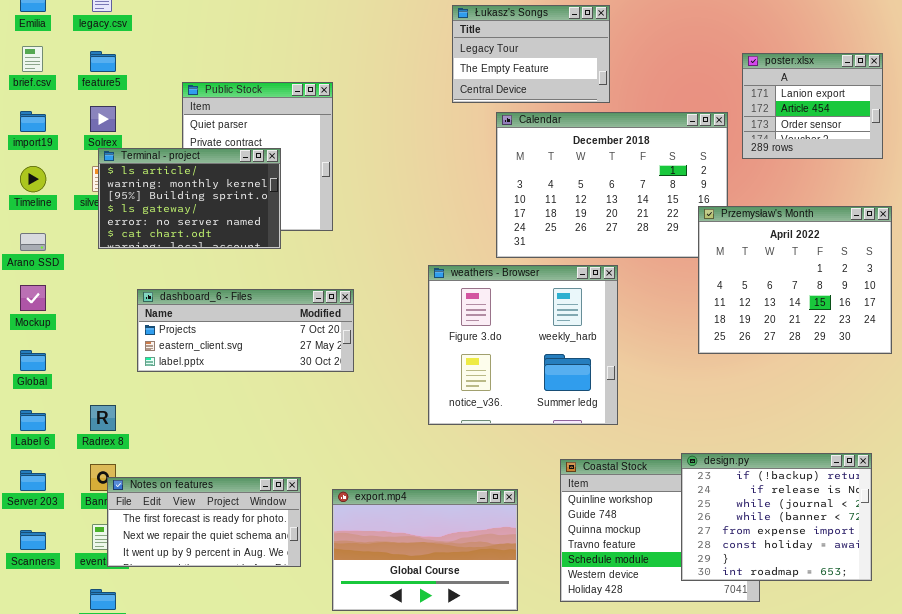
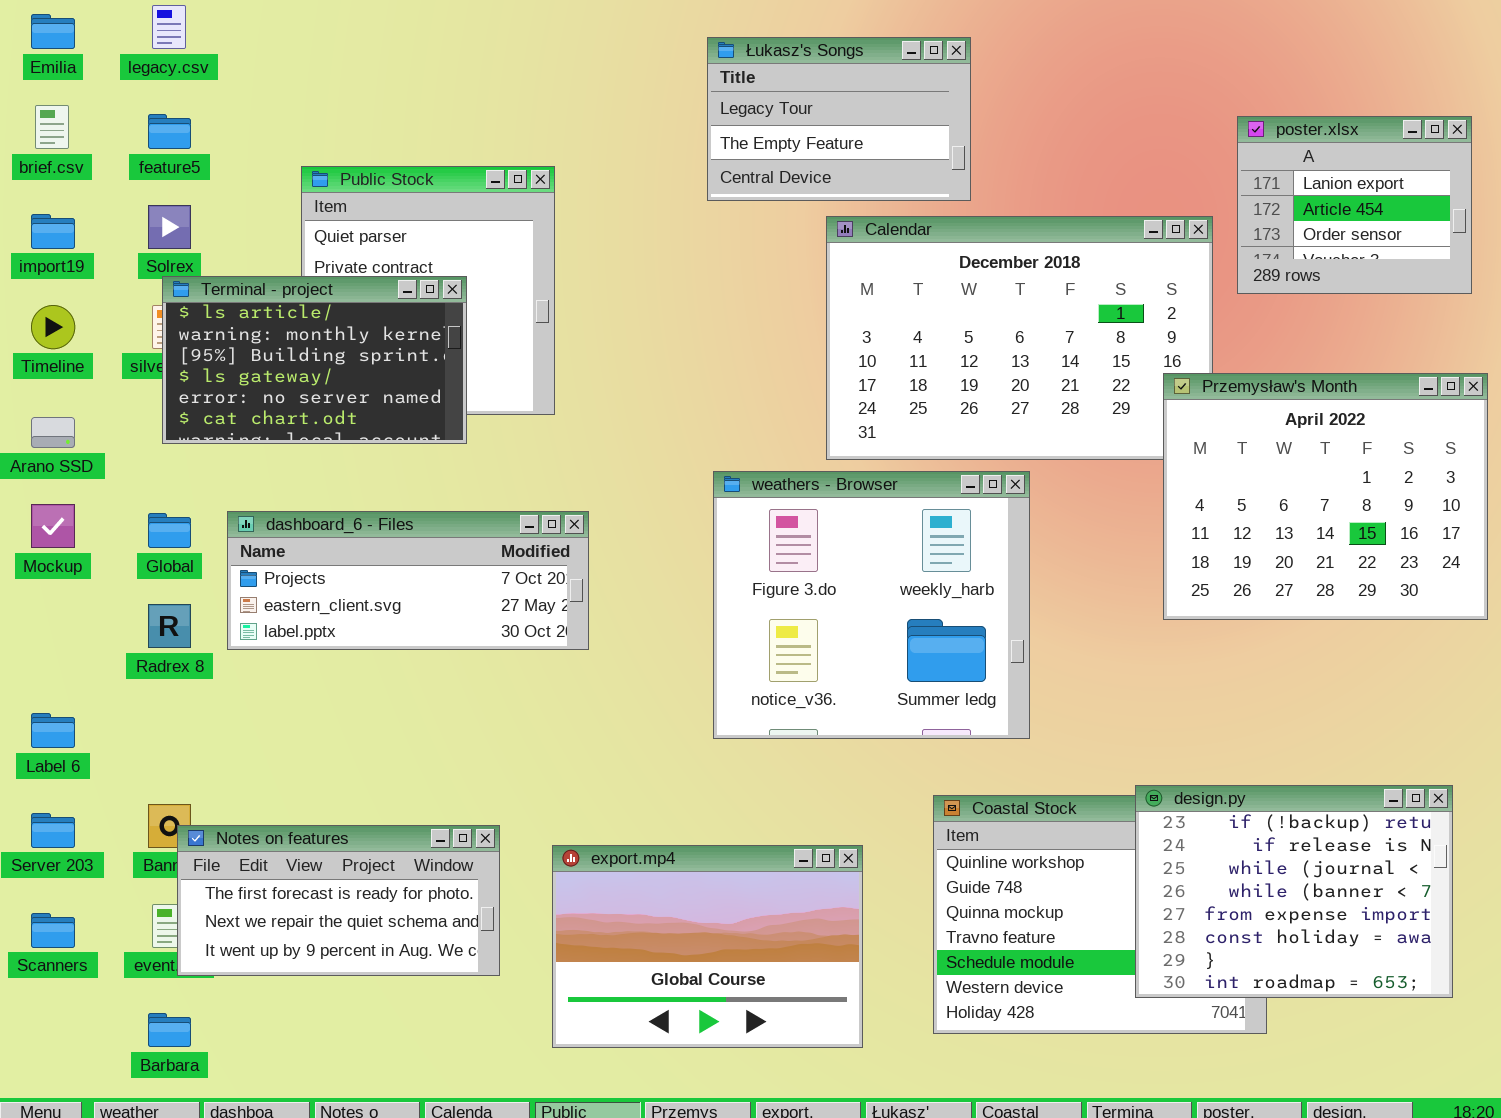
Łukasz's Songs: [452,5,610,103] -> [707,37,971,201], moved
Global: [20,350,46,371] -> [148,513,191,548], moved
Radrex 8: [90,405,116,431] -> [148,604,191,648], moved

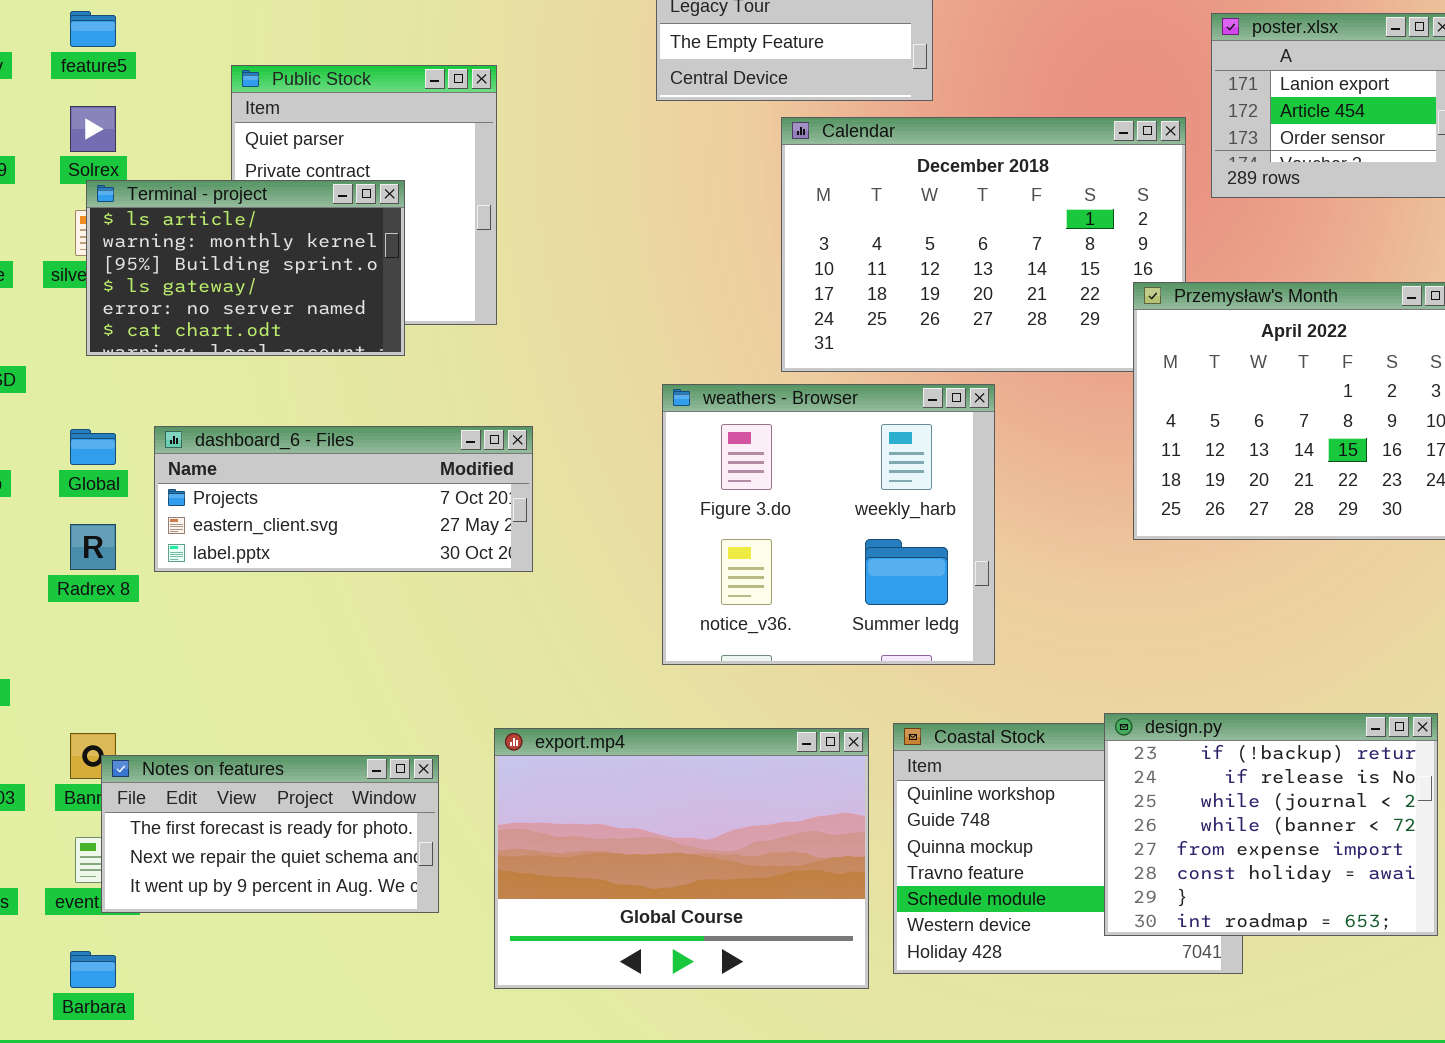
export.mp4: [552,845,863,1048] -> [494,728,869,989], resized

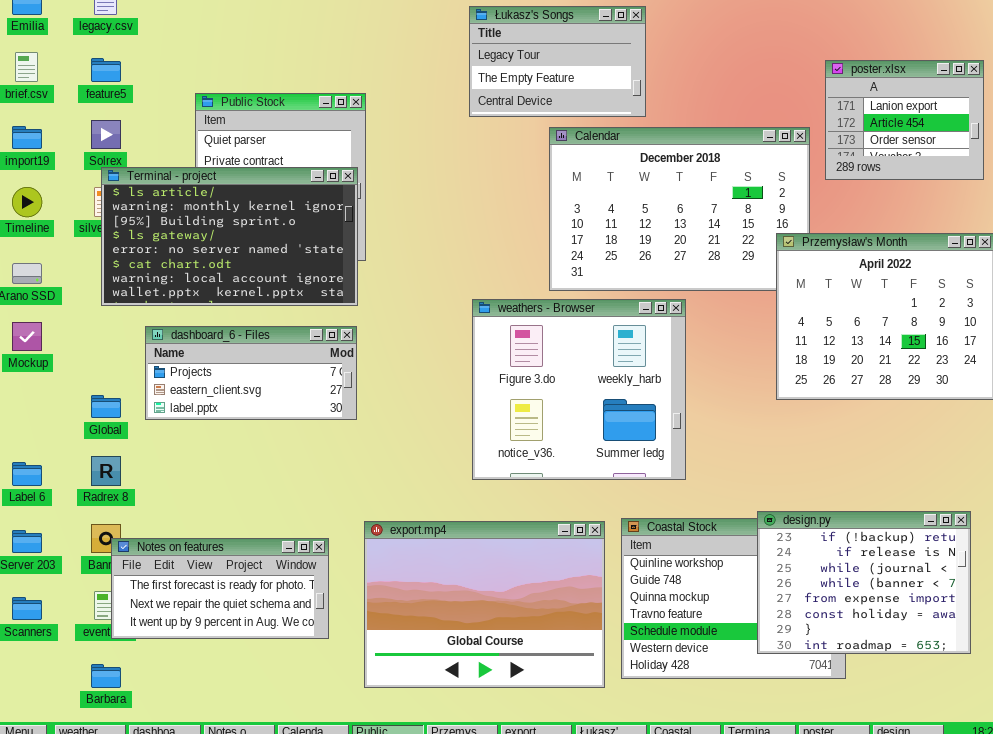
Terminal - project: [86,180,405,356] -> [101,167,358,306], resized
dashboard_6 - Files: [154,426,533,572] -> [145,326,357,420], resized
Global: [70,429,116,465] -> [91,395,121,418], moved
Radrex 8: [70,524,116,570] -> [91,456,121,486], moved

